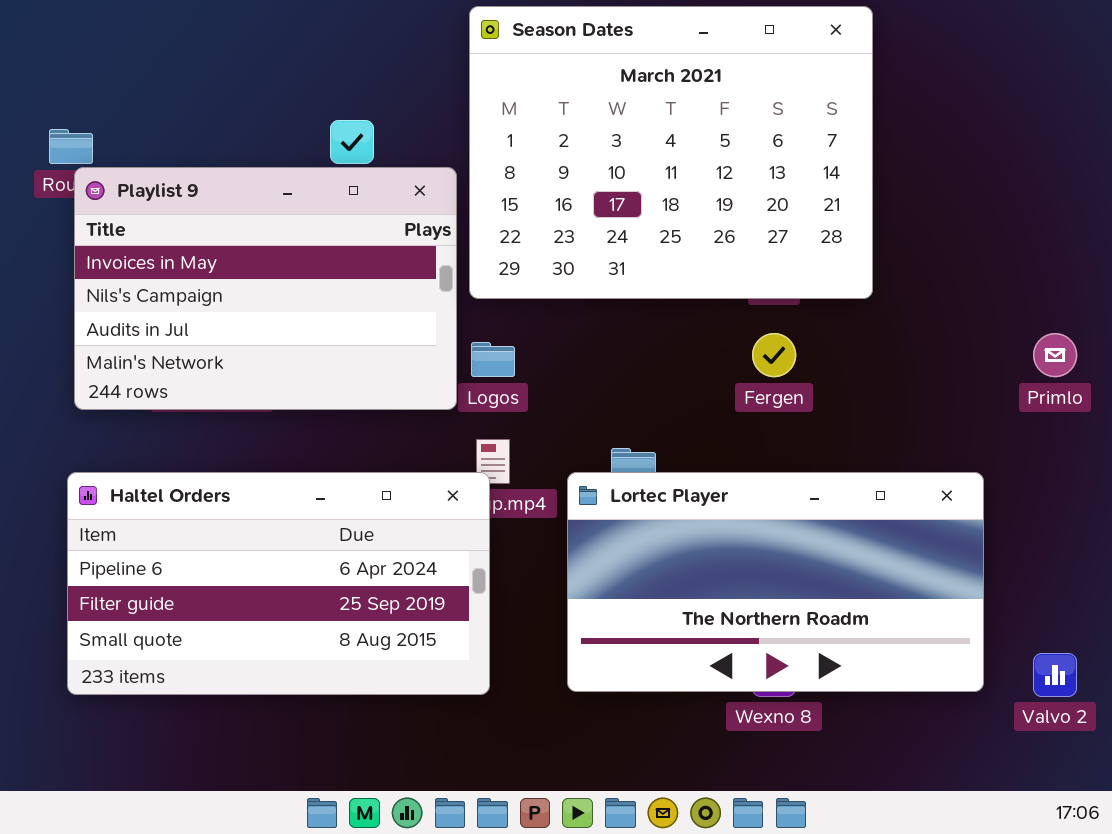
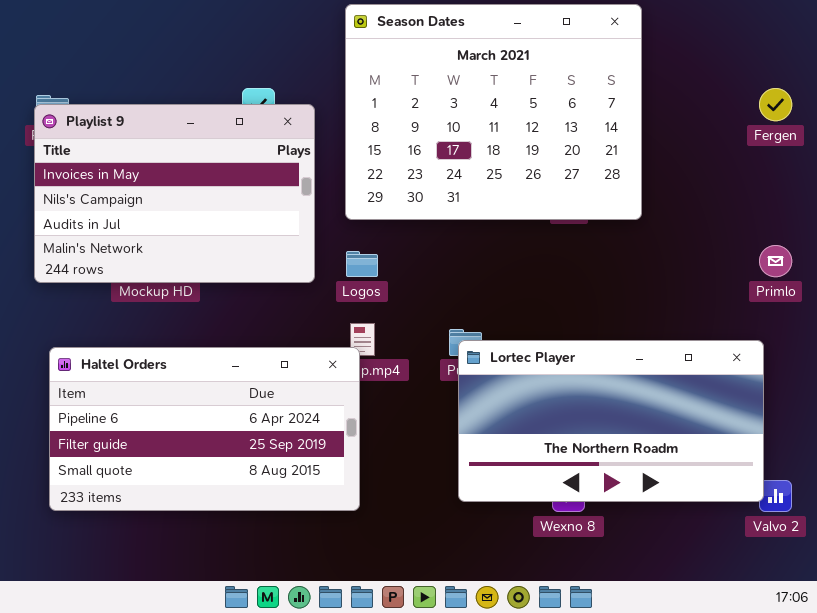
Playlist 9: [74,167,457,410] -> [34,104,315,283], moved
Fergen: [752,333,796,377] -> [759,88,792,121], moved
Lortec Player: [567,472,984,692] -> [458,340,764,502], moved

